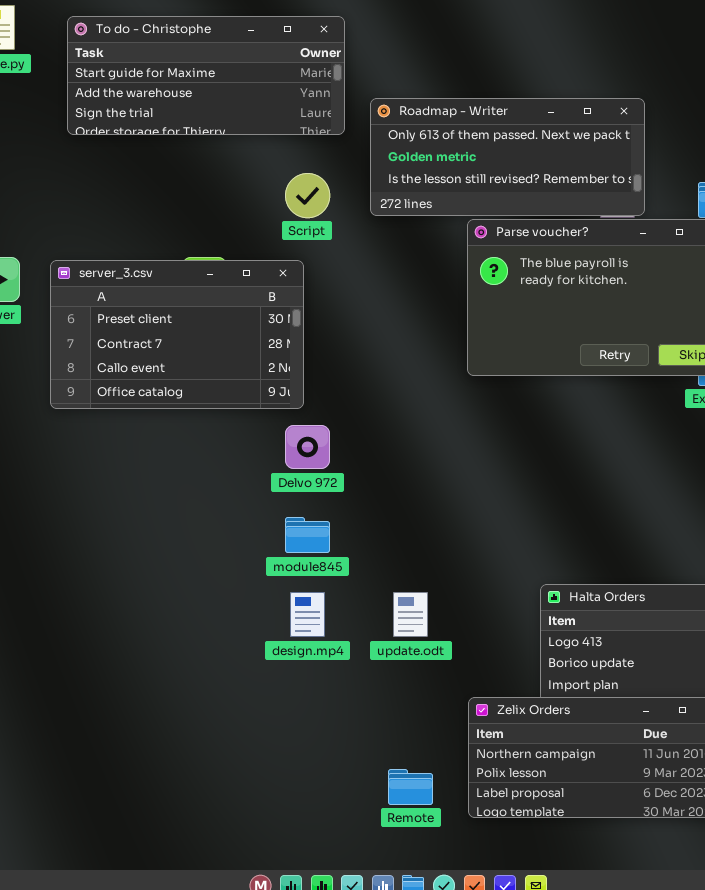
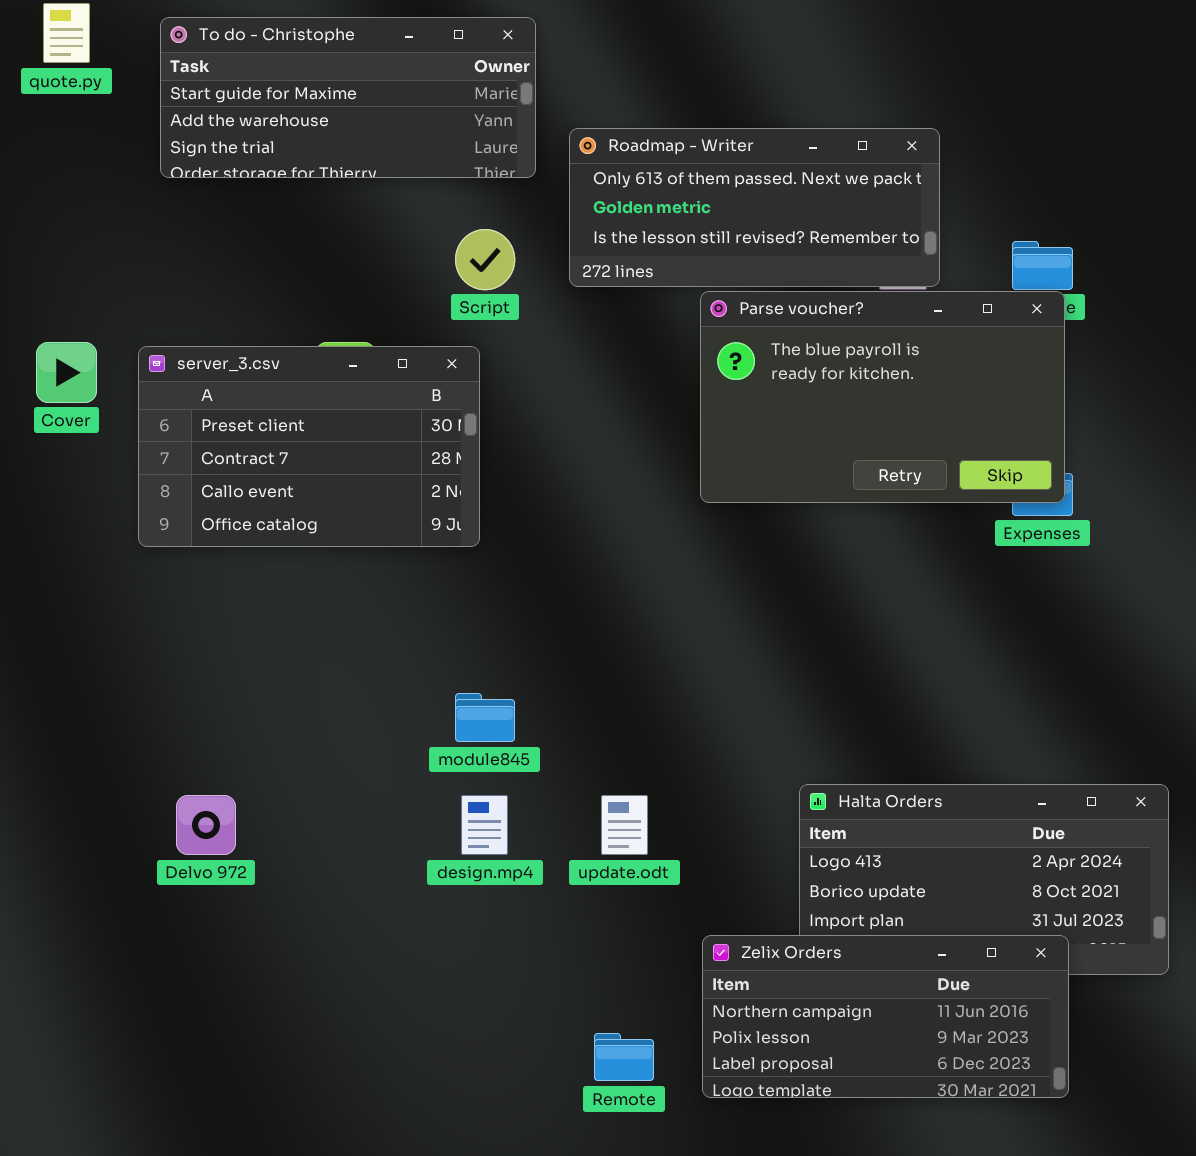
Delvo 972: [285,425,330,469] -> [176,795,236,855], moved

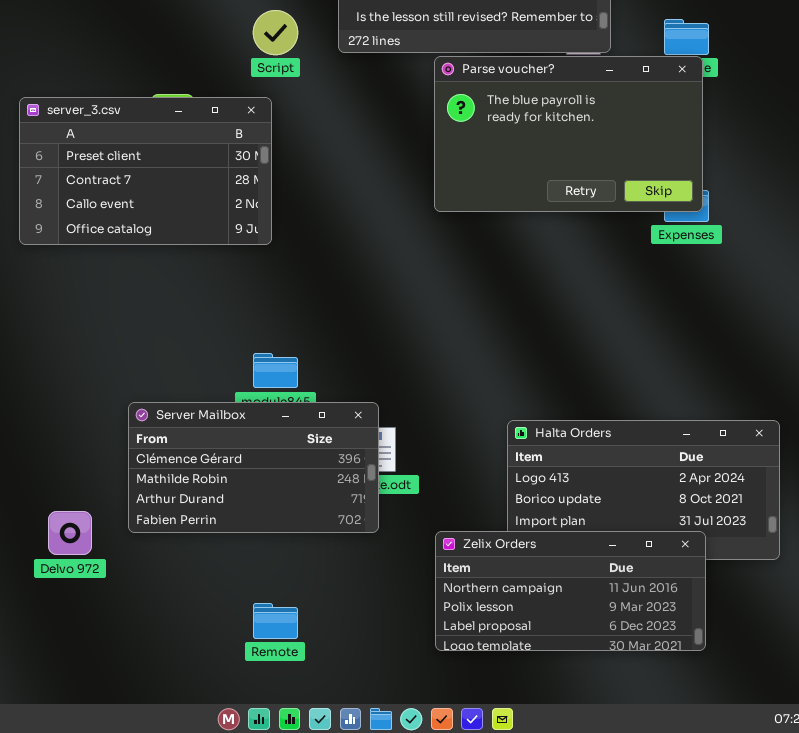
Server Mailbox: none -> [128,402,379,533], opened
Delvo 972: [176,795,236,855] -> [48,511,92,555], moved
Remote: [594,1033,654,1081] -> [253,603,298,639], moved

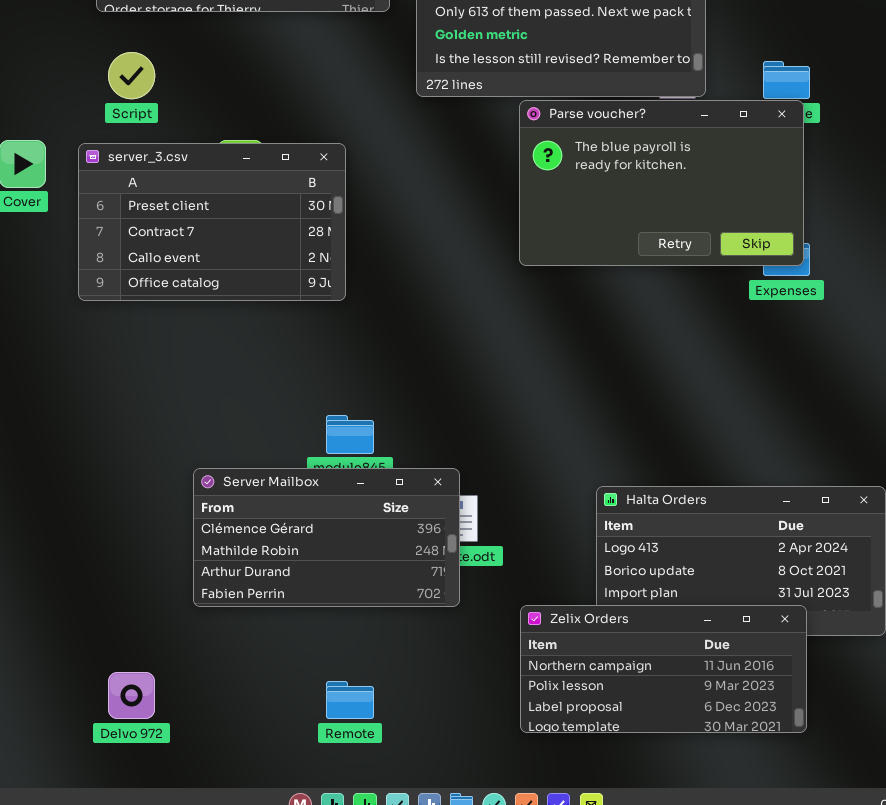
Script: [253,10,298,55] -> [108,52,155,99], moved
Delvo 972: [48,511,92,555] -> [108,672,155,719], moved

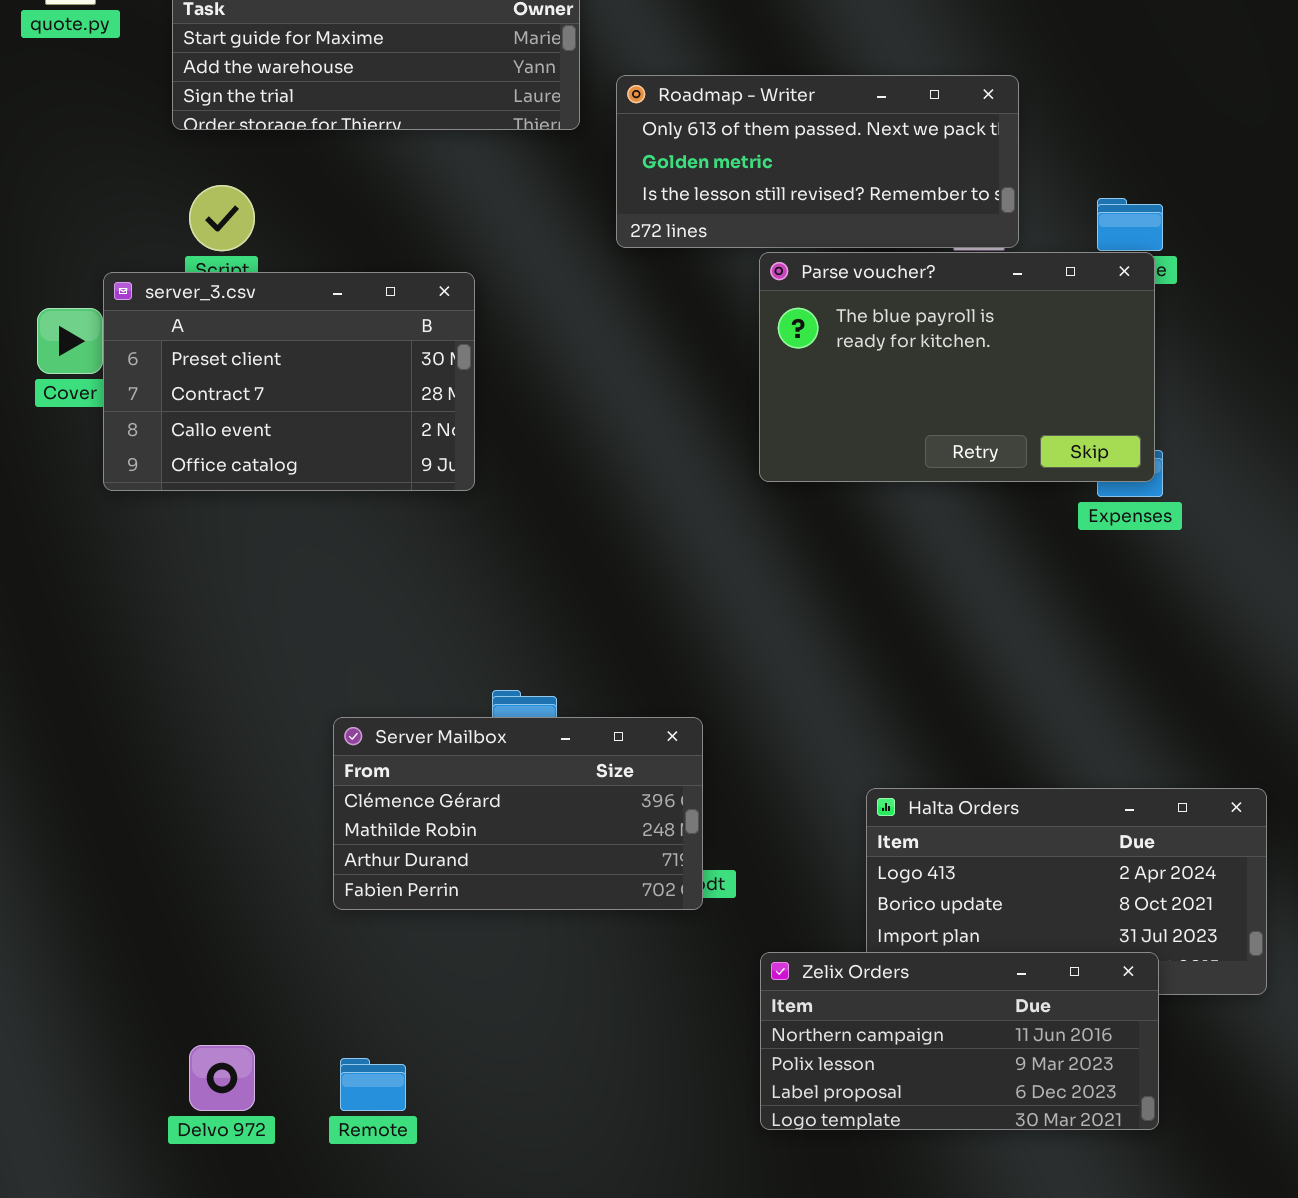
server_3.csv: [78,143,346,301] -> [103,272,475,491], moved
Server Mailbox: [193,468,460,607] -> [333,717,703,910], moved
Remote: [326,681,374,719] -> [340,1058,406,1111], moved

